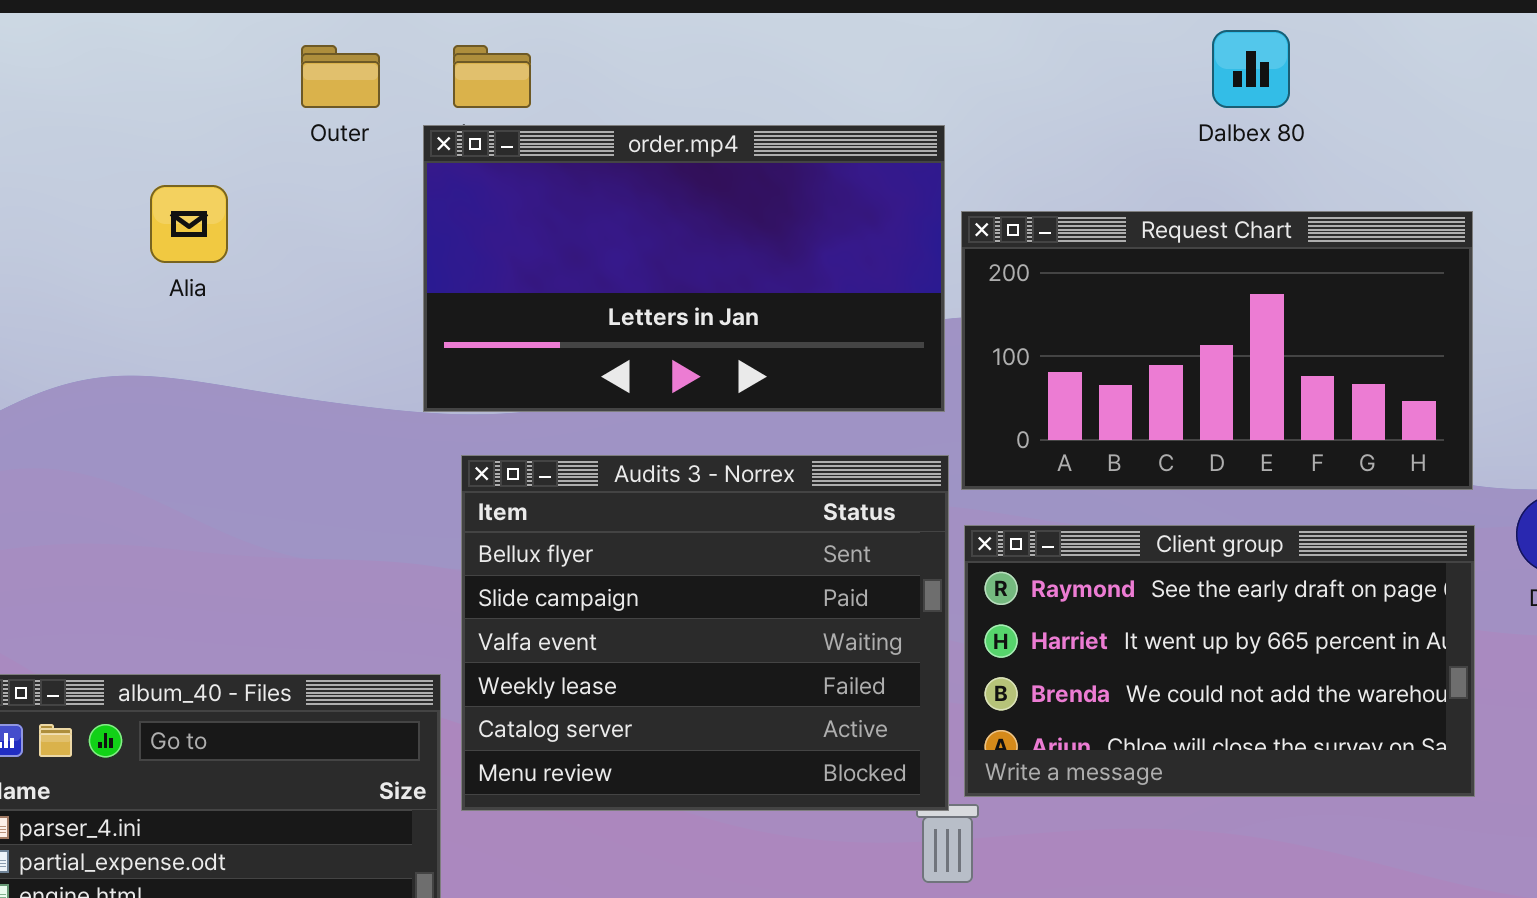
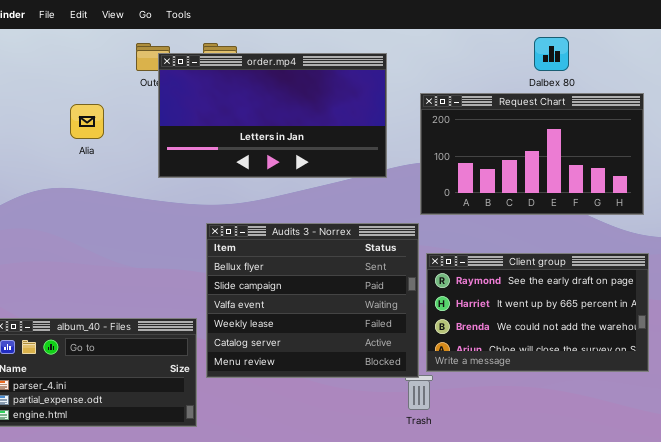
order.mp4: [423,125,945,412] -> [158,53,387,178], moved
Request Chart: [961,211,1473,490] -> [420,93,644,215], moved

